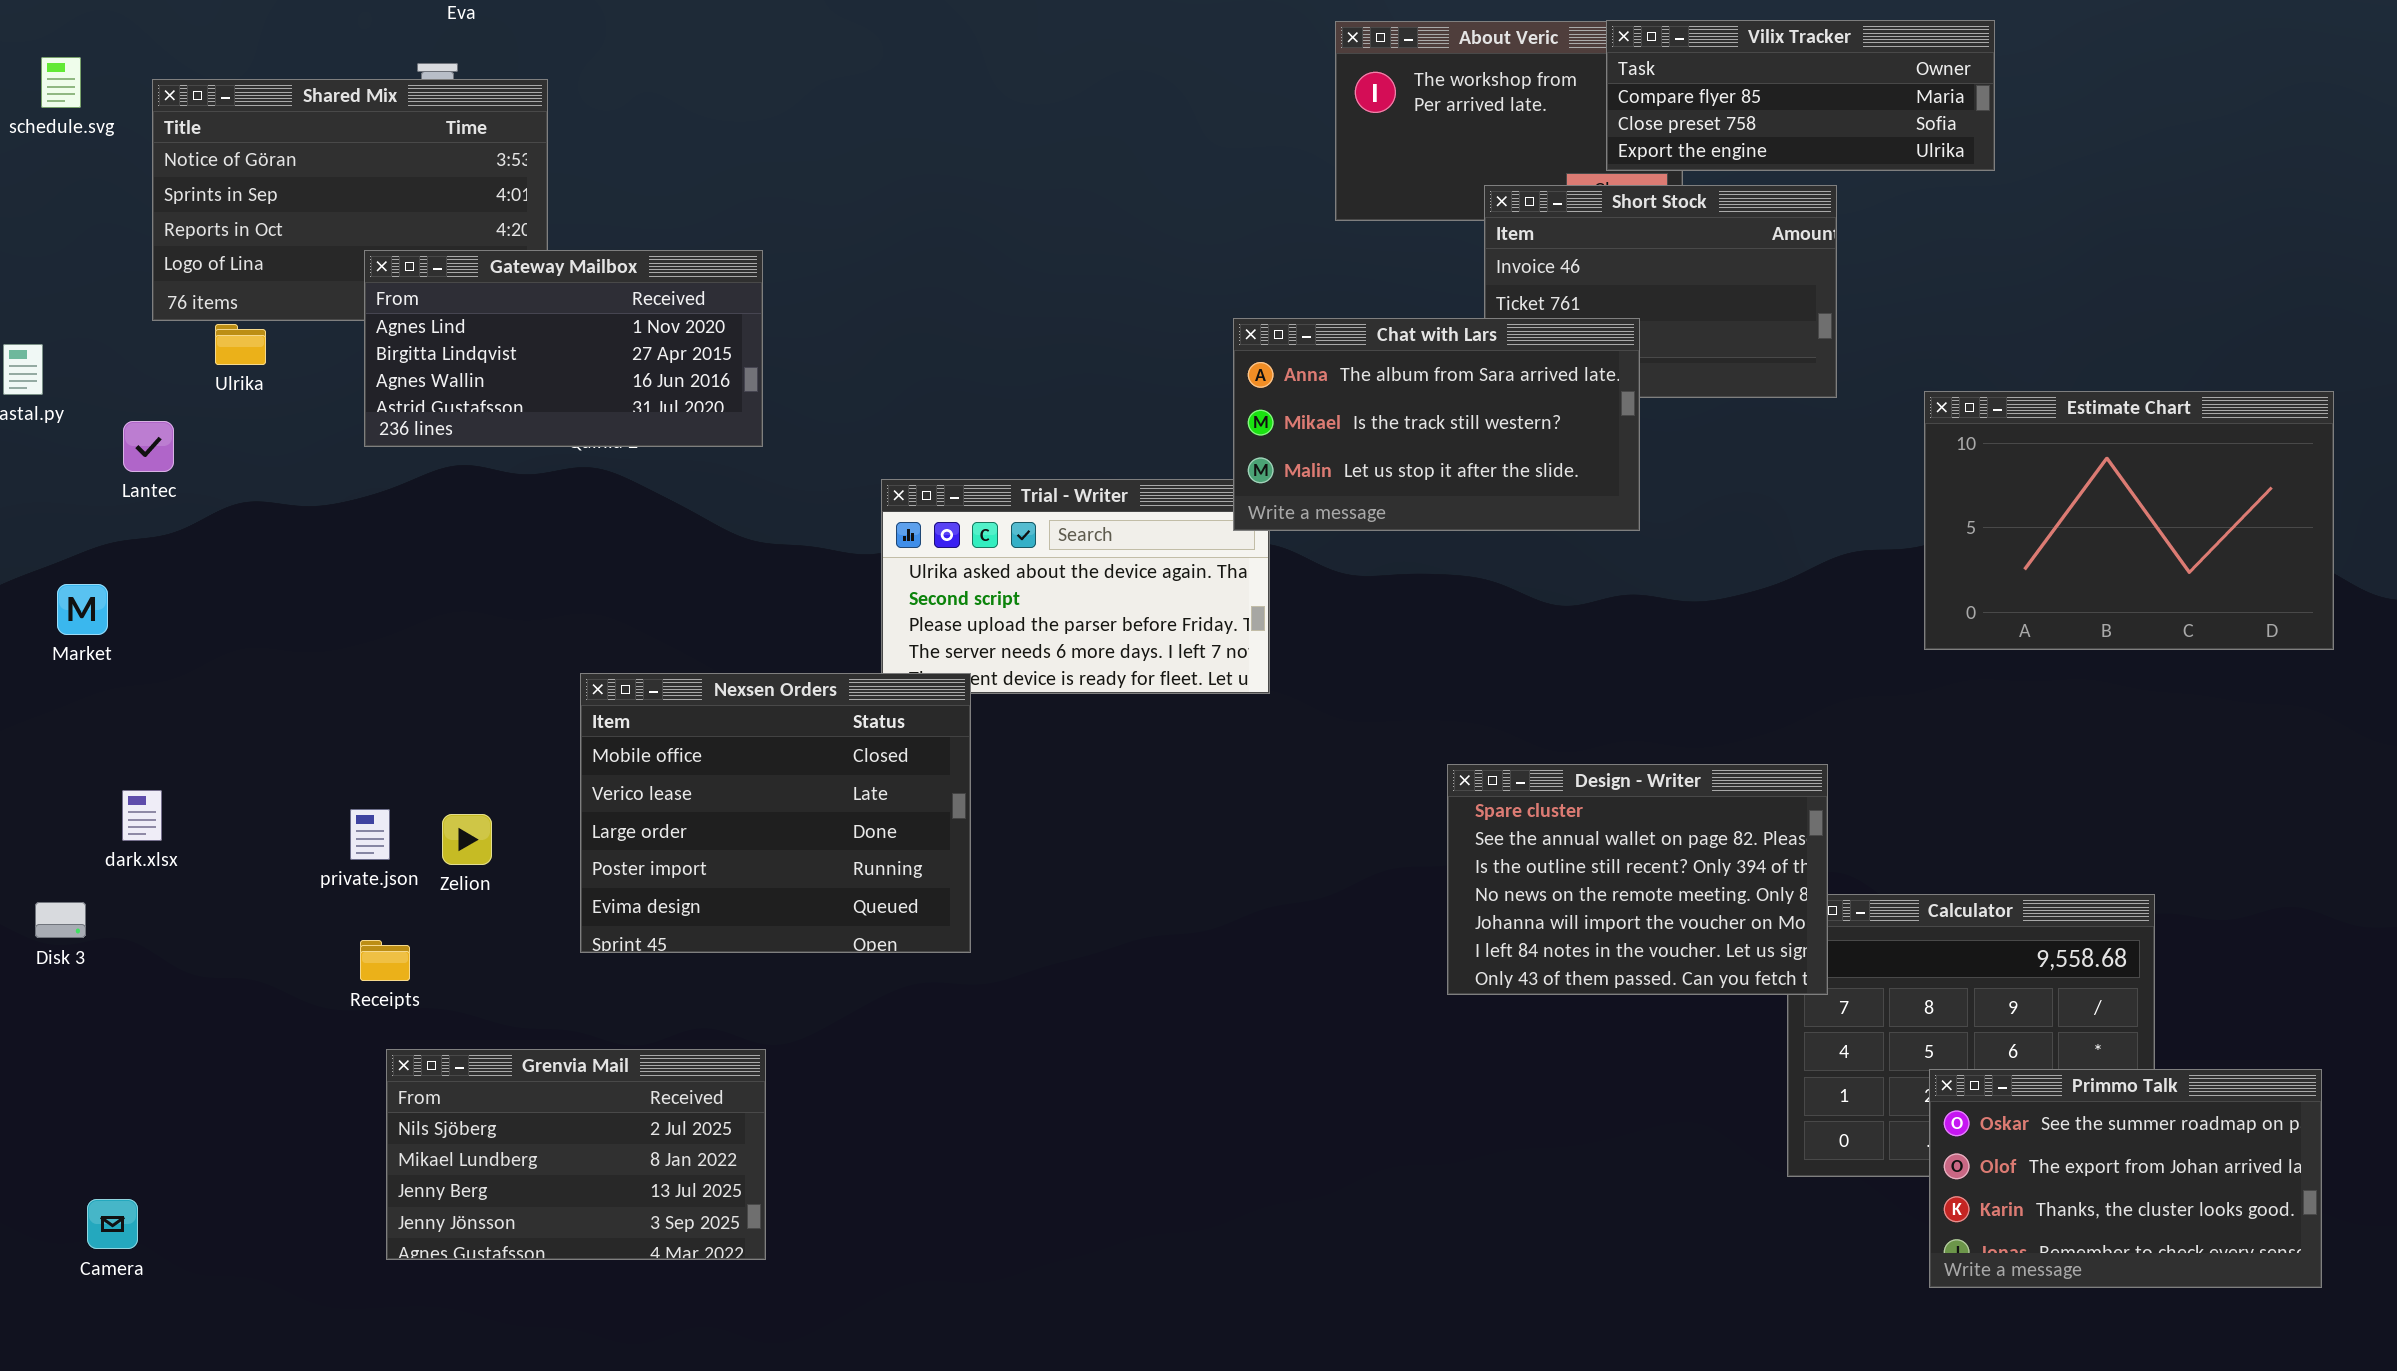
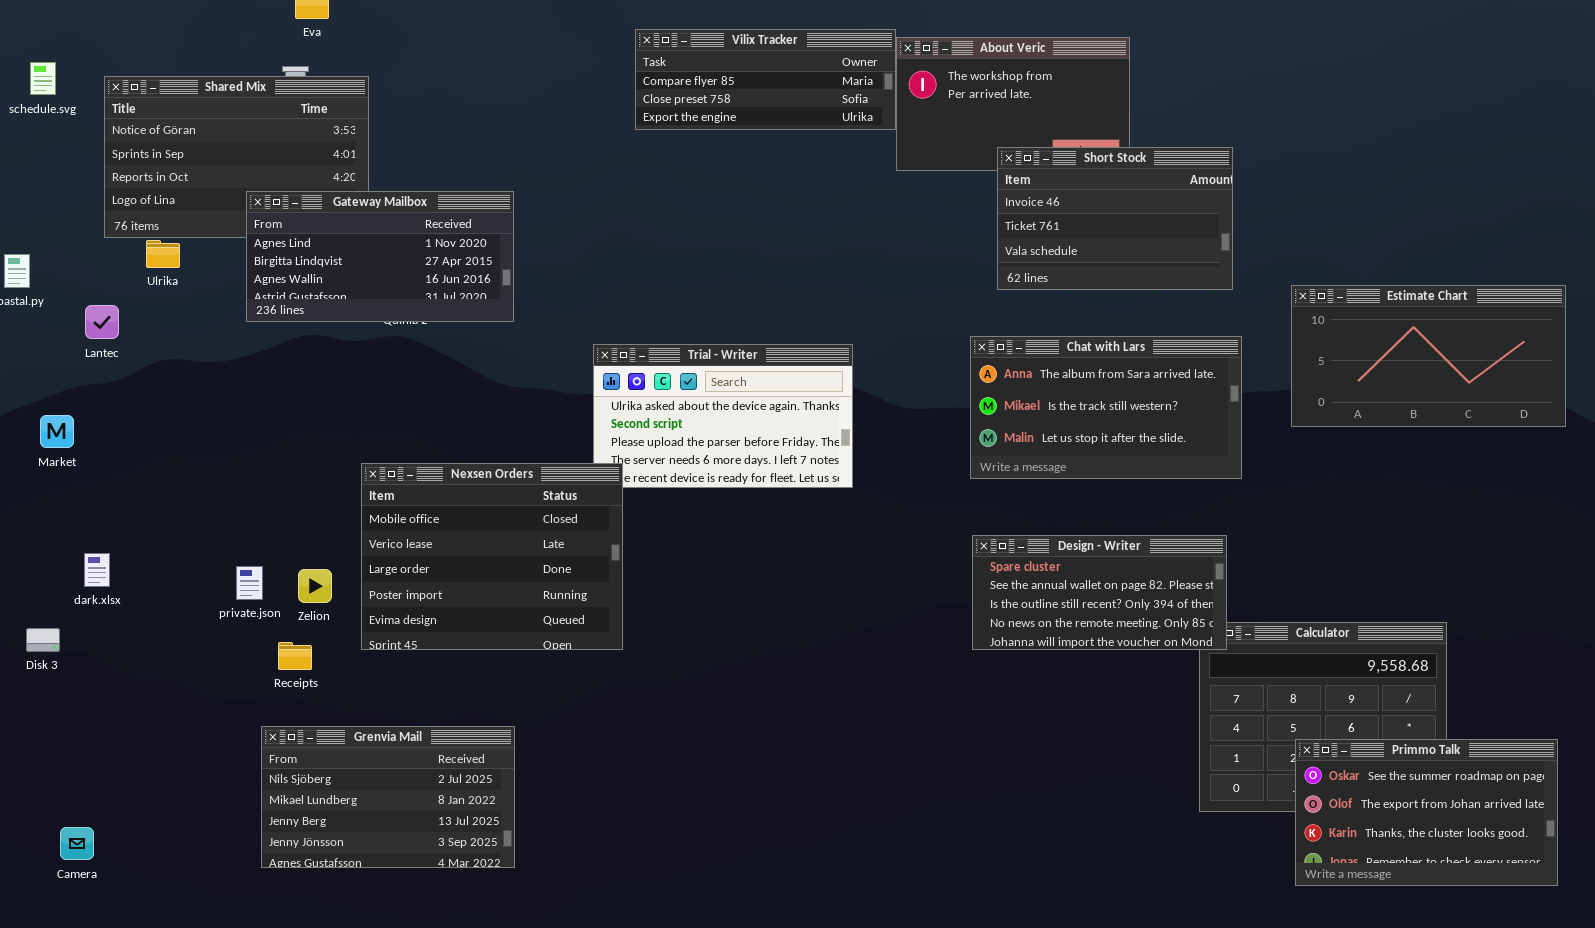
Vilix Tracker: [1606,20,1995,171] -> [635,29,896,130], moved
Chat with Lars: [1233,318,1640,531] -> [970,336,1242,479], moved
Estimate Chart: [1924,391,2334,650] -> [1291,285,1566,427], resized
Nexsen Orders: [580,673,971,953] -> [361,463,623,650], moved
Design - Writer: [1447,764,1828,995] -> [972,535,1227,650], resized
Receipts: [360,940,410,981] -> [278,642,312,670], moved

